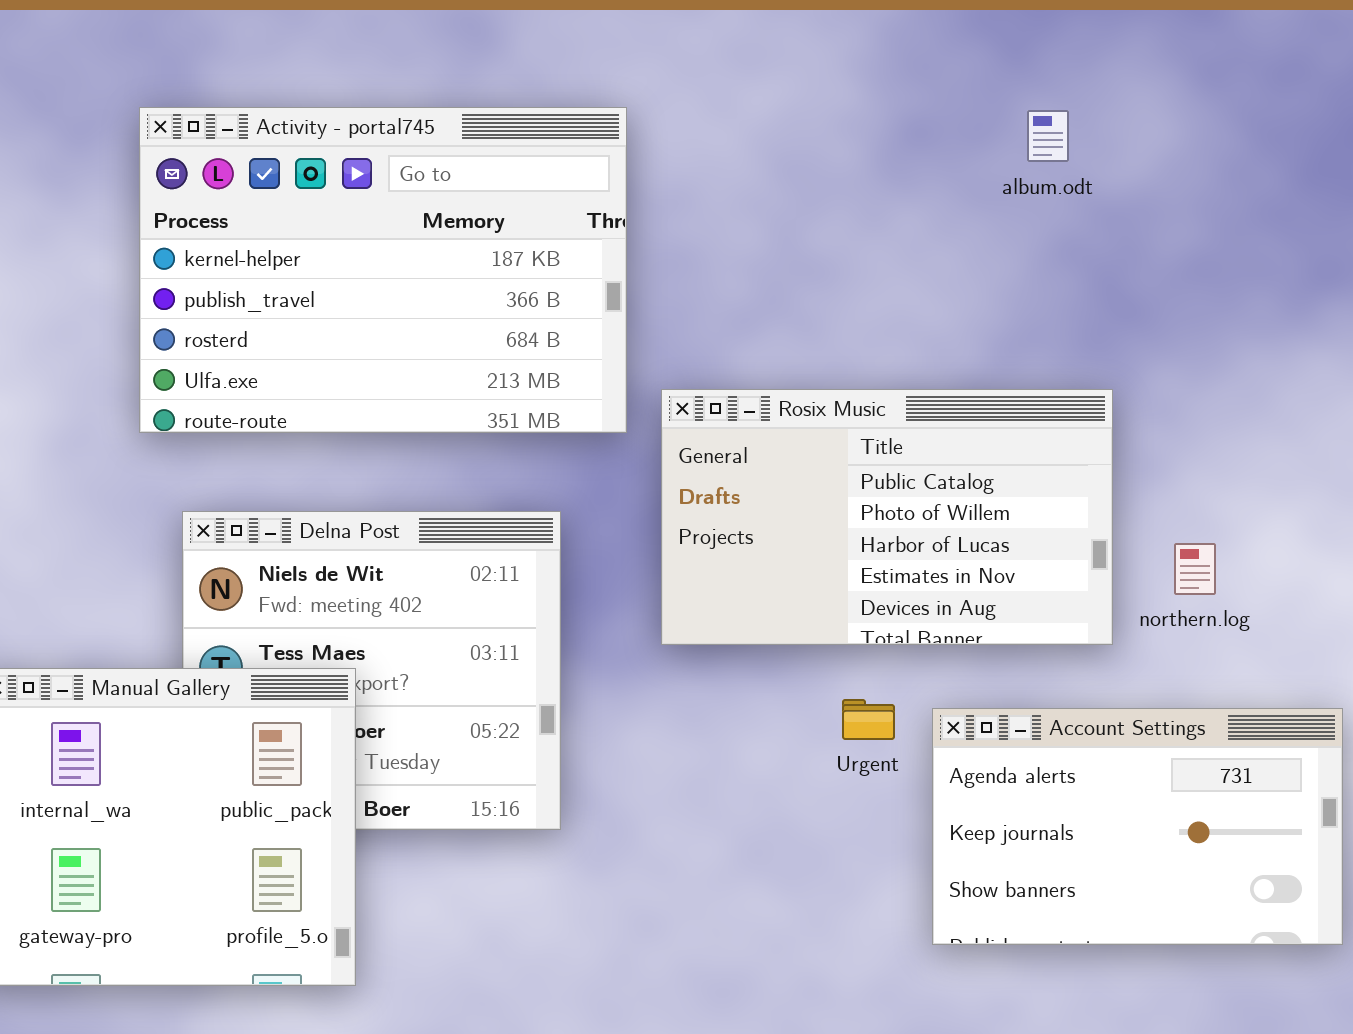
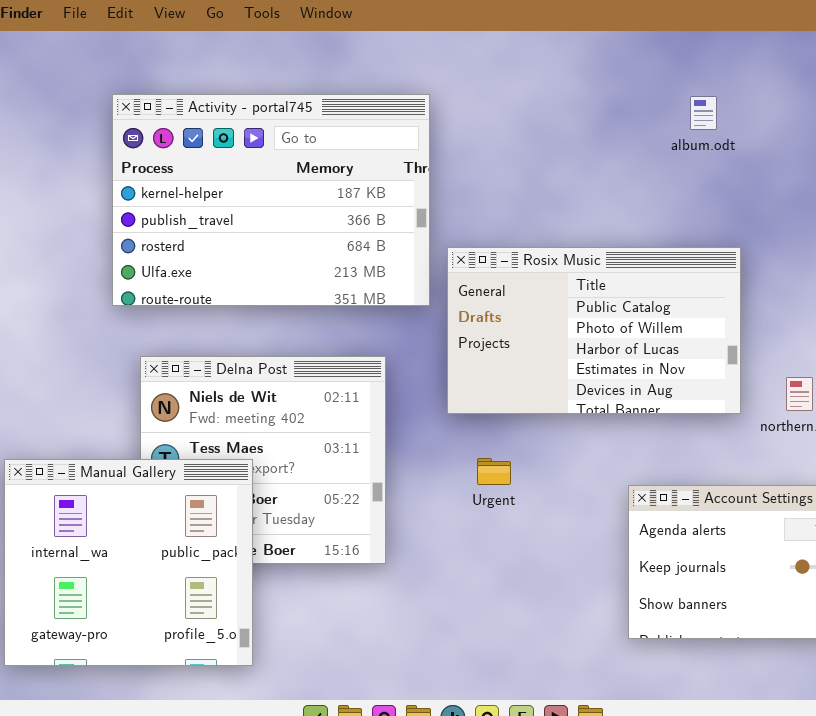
Rosix Music: [661,389,1113,645] -> [447,247,741,414], moved
Urgent: [842,699,895,740] -> [477,458,511,485], moved

